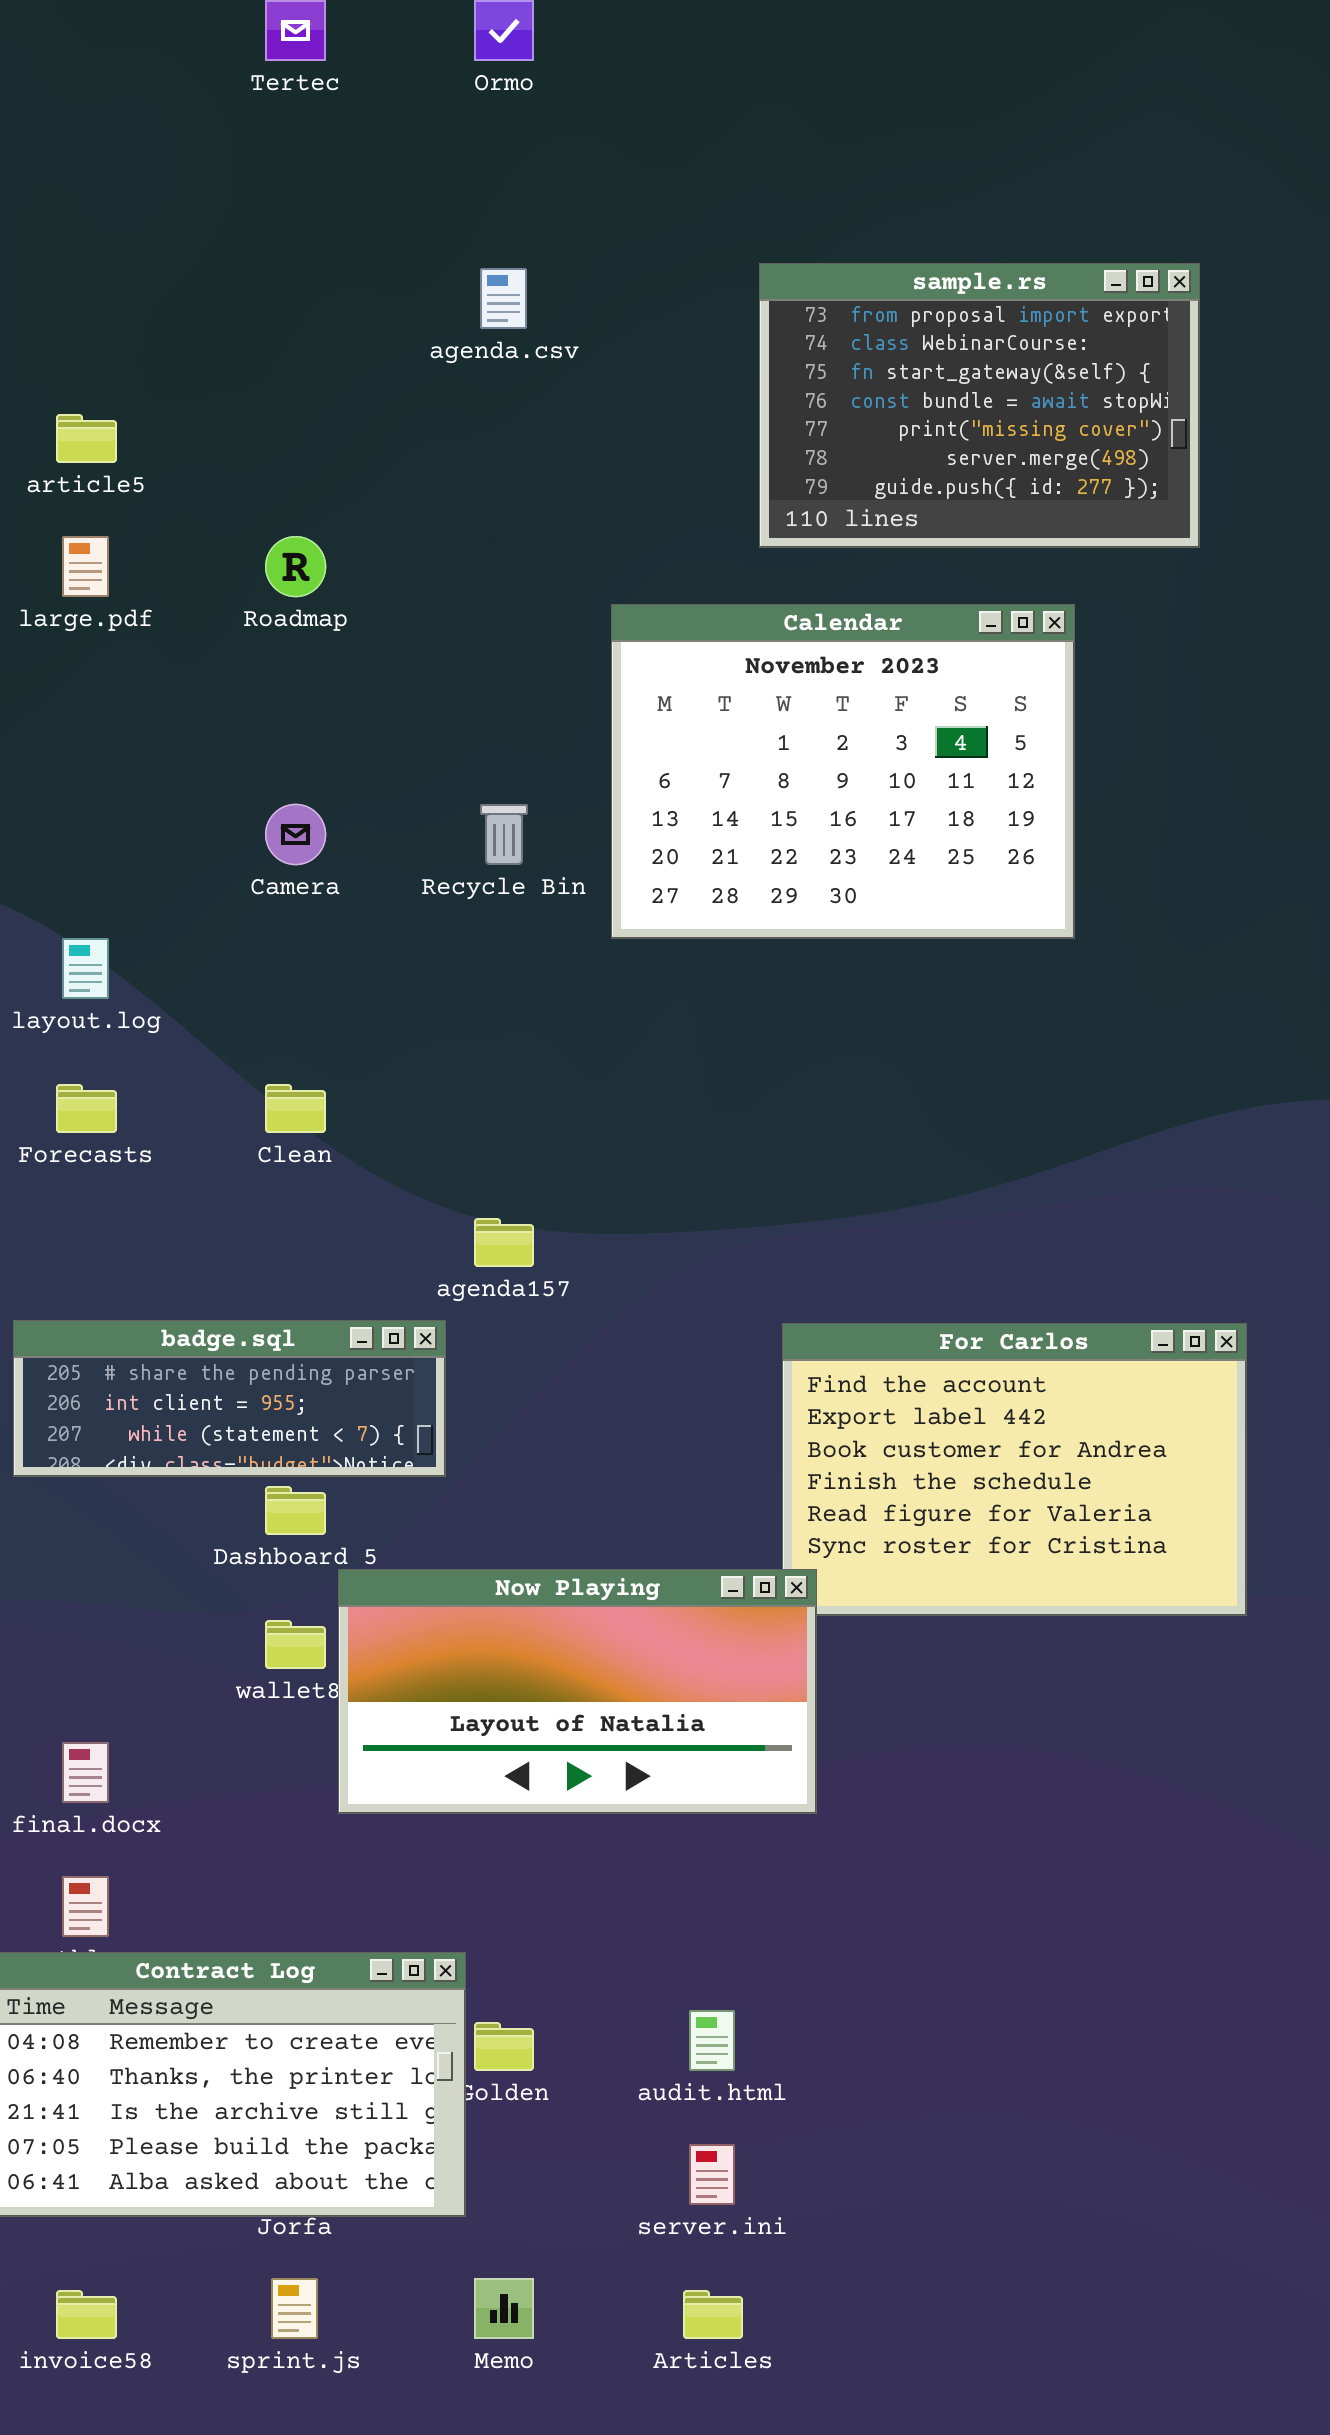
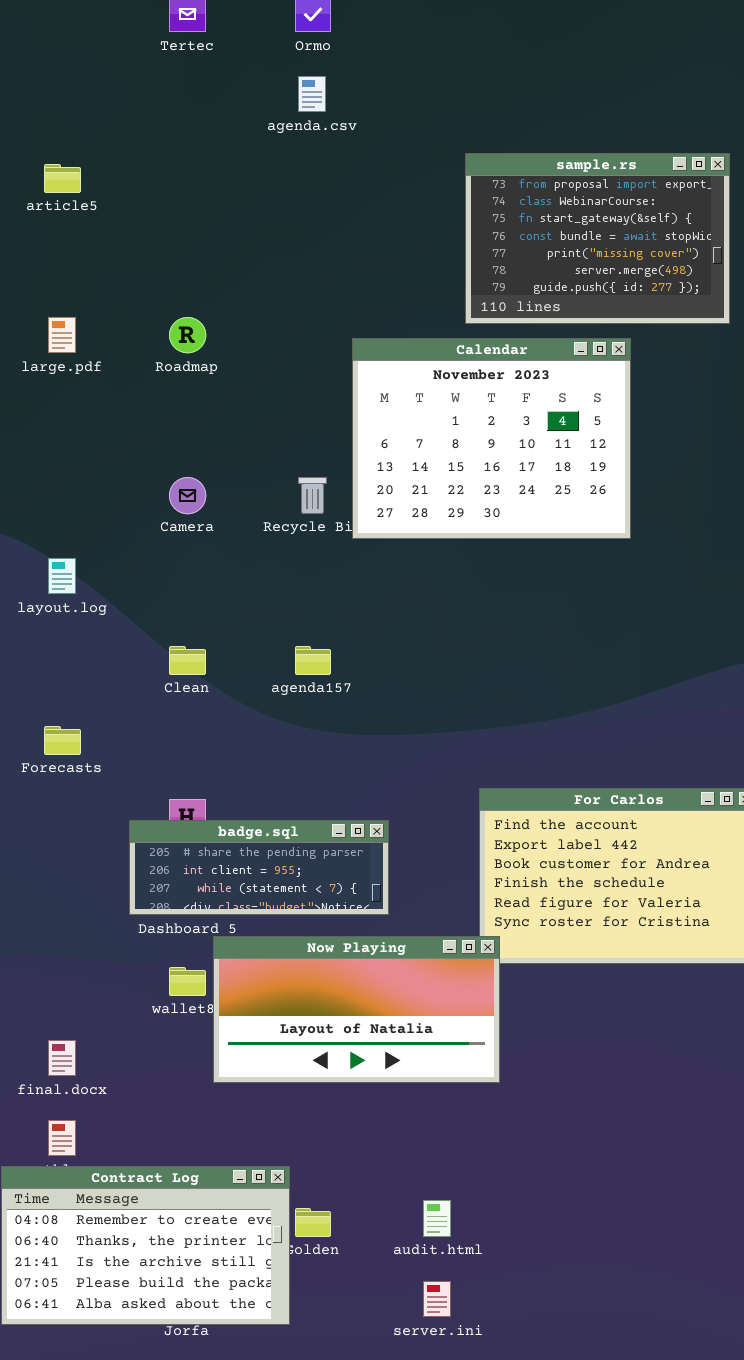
agenda.csv: [480,268,527,329] -> [298,76,326,112], moved
article5: [56,414,117,463] -> [44,164,81,193], moved
Calendar: [611,604,1075,939] -> [352,338,631,539], moved
Forecasts: [56,1084,117,1133] -> [44,726,81,755], moved
agenda157: [474,1218,534,1267] -> [295,646,331,675], moved
badge.sql: [13,1320,446,1477] -> [129,820,389,915], moved

